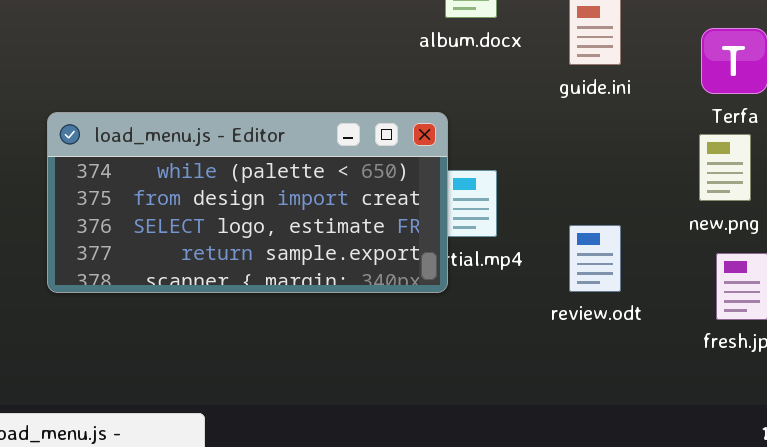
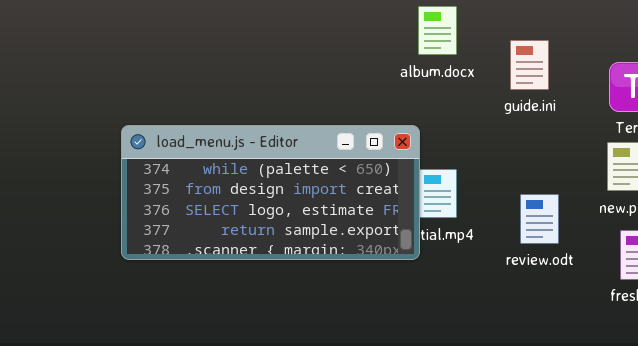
review.odt: [569,225,621,292] -> [520,194,559,244], moved

